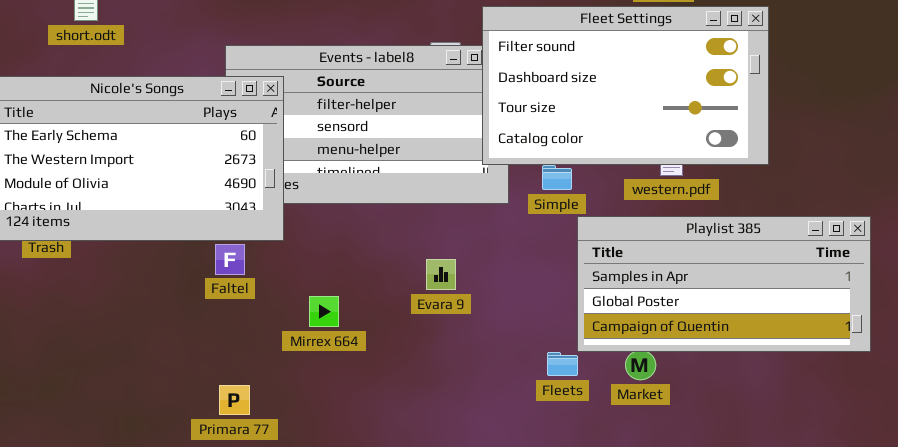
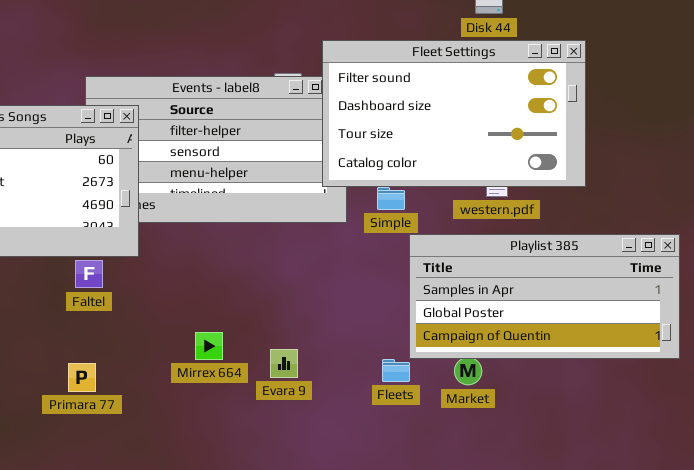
Evara 9: [426,259,456,290] -> [270,349,298,378], moved
Mirrex 664: [309,296,339,327] -> [195,332,223,360], moved
Primara 77: [219,385,250,415] -> [68,363,96,392], moved

